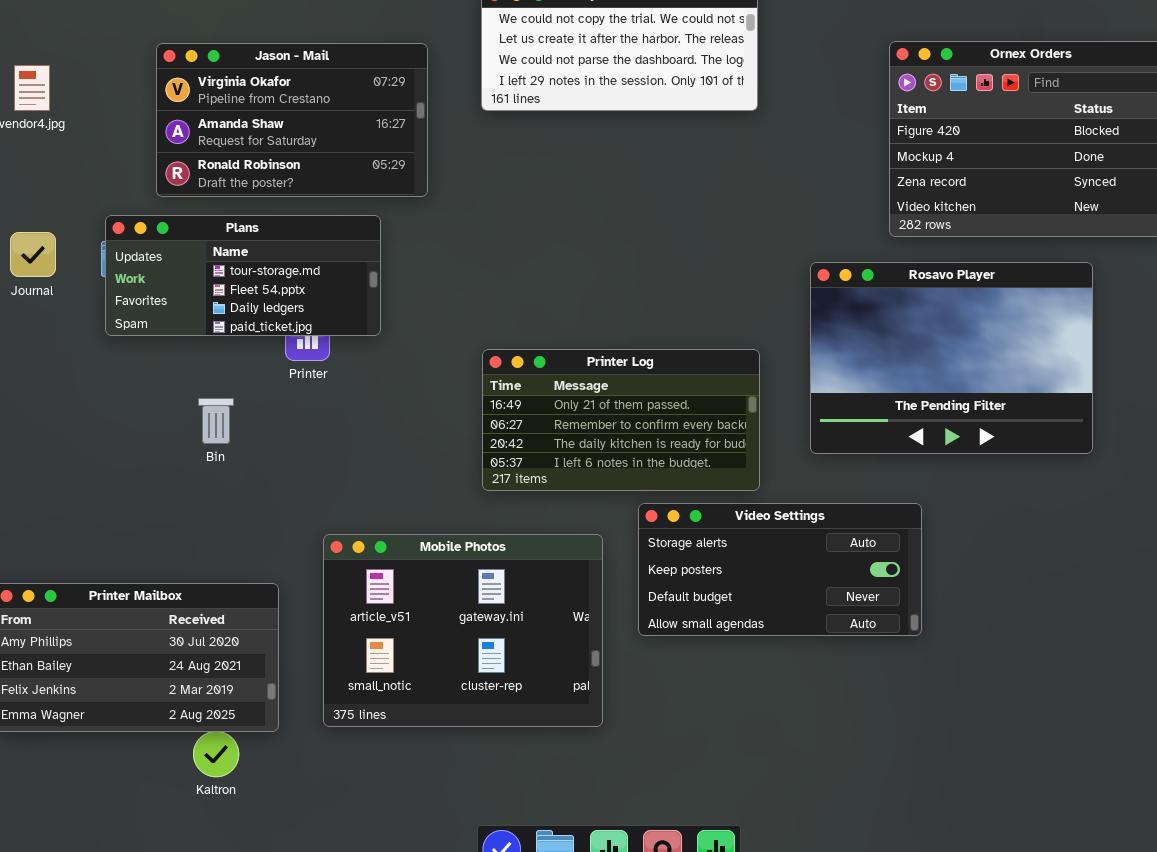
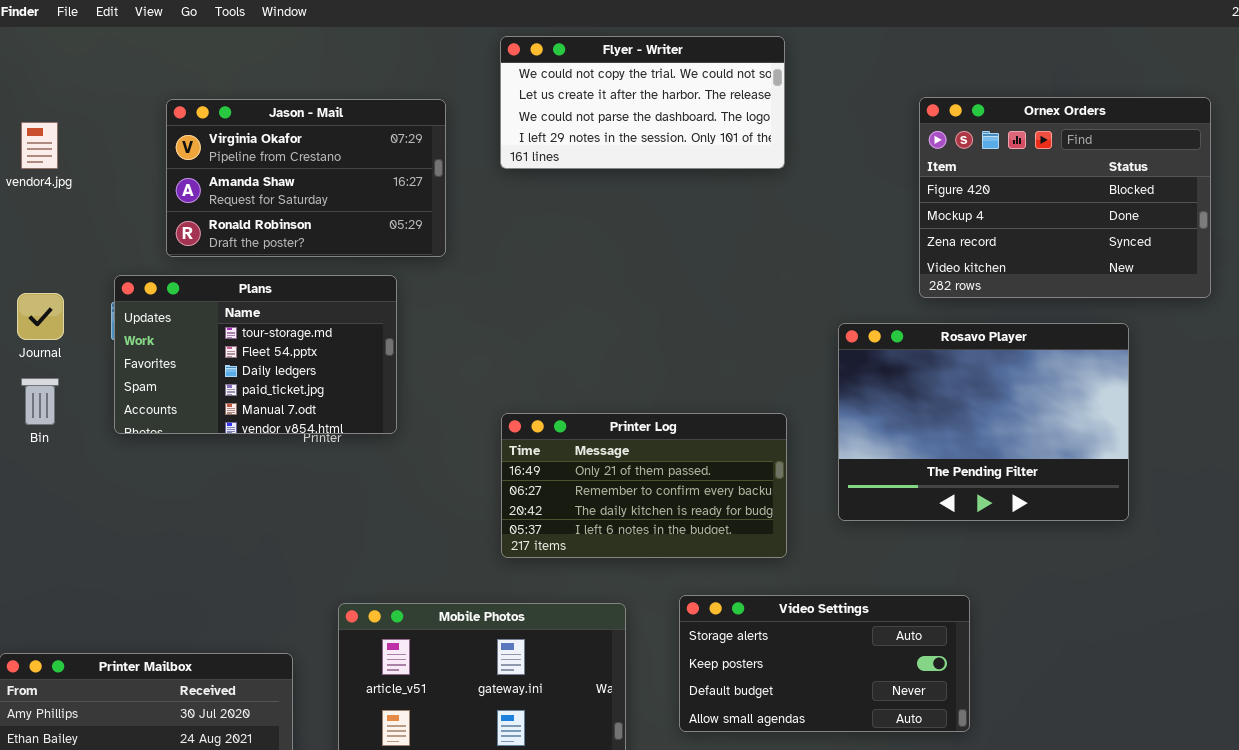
Plans: [105,215,381,336] -> [114,275,397,434], resized
Bin: [198,398,234,444] -> [21,378,59,425], moved
Video Settings: [638,503,922,636] -> [679,595,970,732], moved

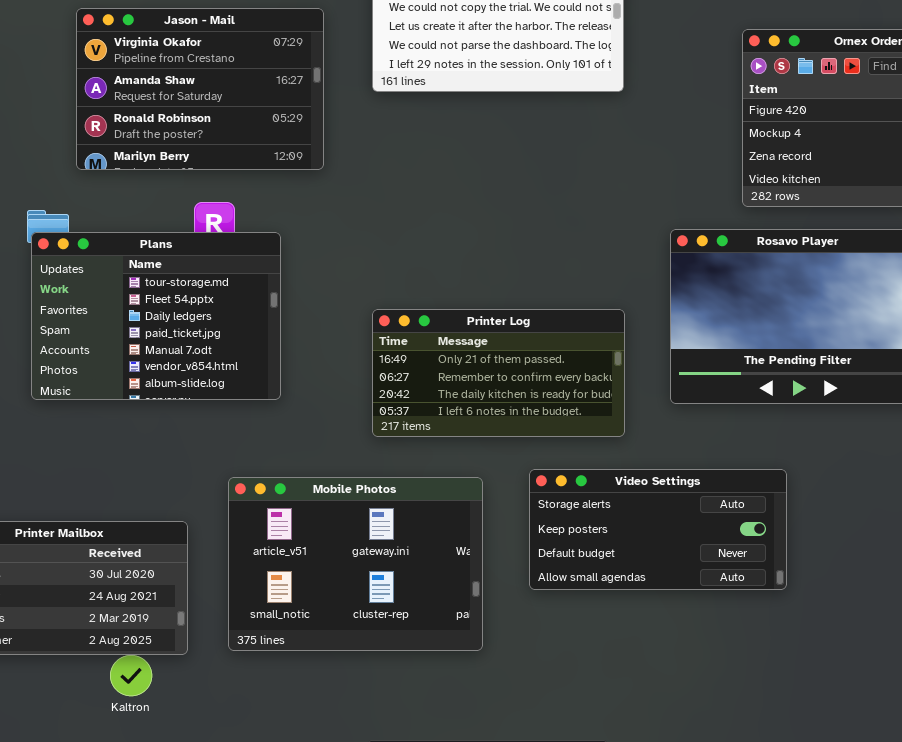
Jason - Mail: [166,99,446,257] -> [76,8,324,170], resized
Plans: [114,275,397,434] -> [31,232,281,400], moved, resized

